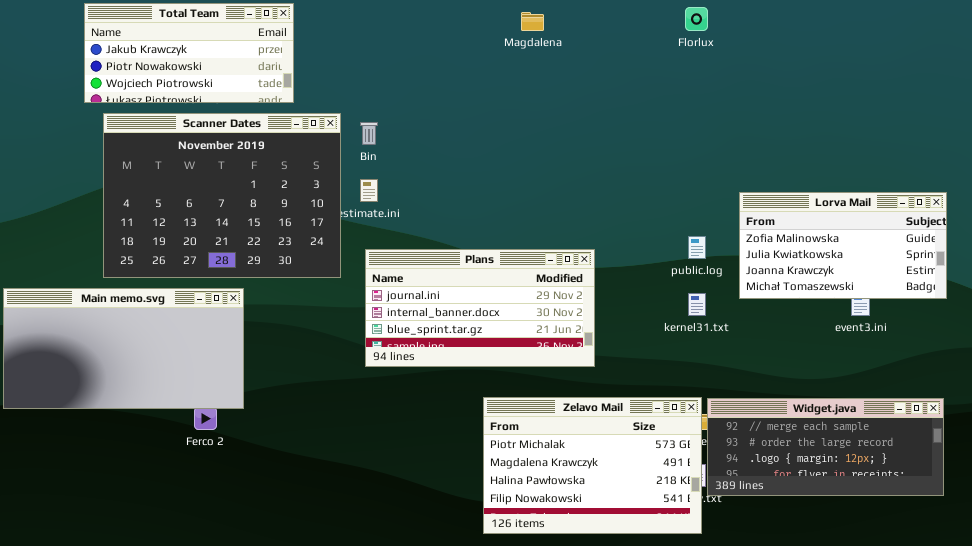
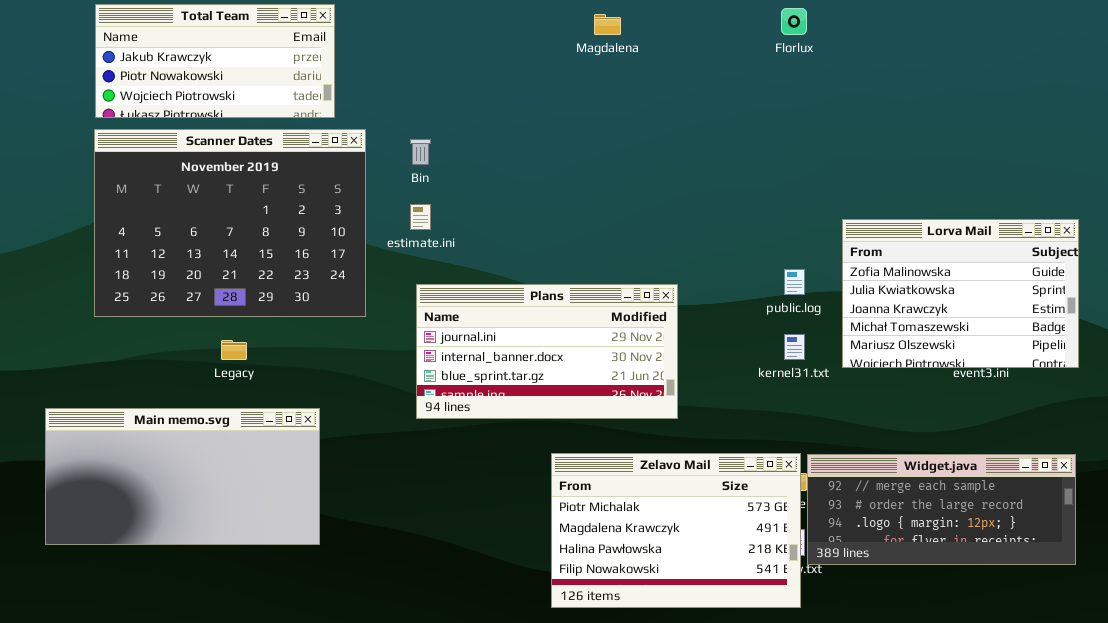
Scanner Dates: [103,113,341,278] -> [94,129,366,317], moved
Lorva Mail: [739,192,947,299] -> [842,219,1079,368], resized
Main memo.svg: [3,288,244,409] -> [45,408,320,545], moved

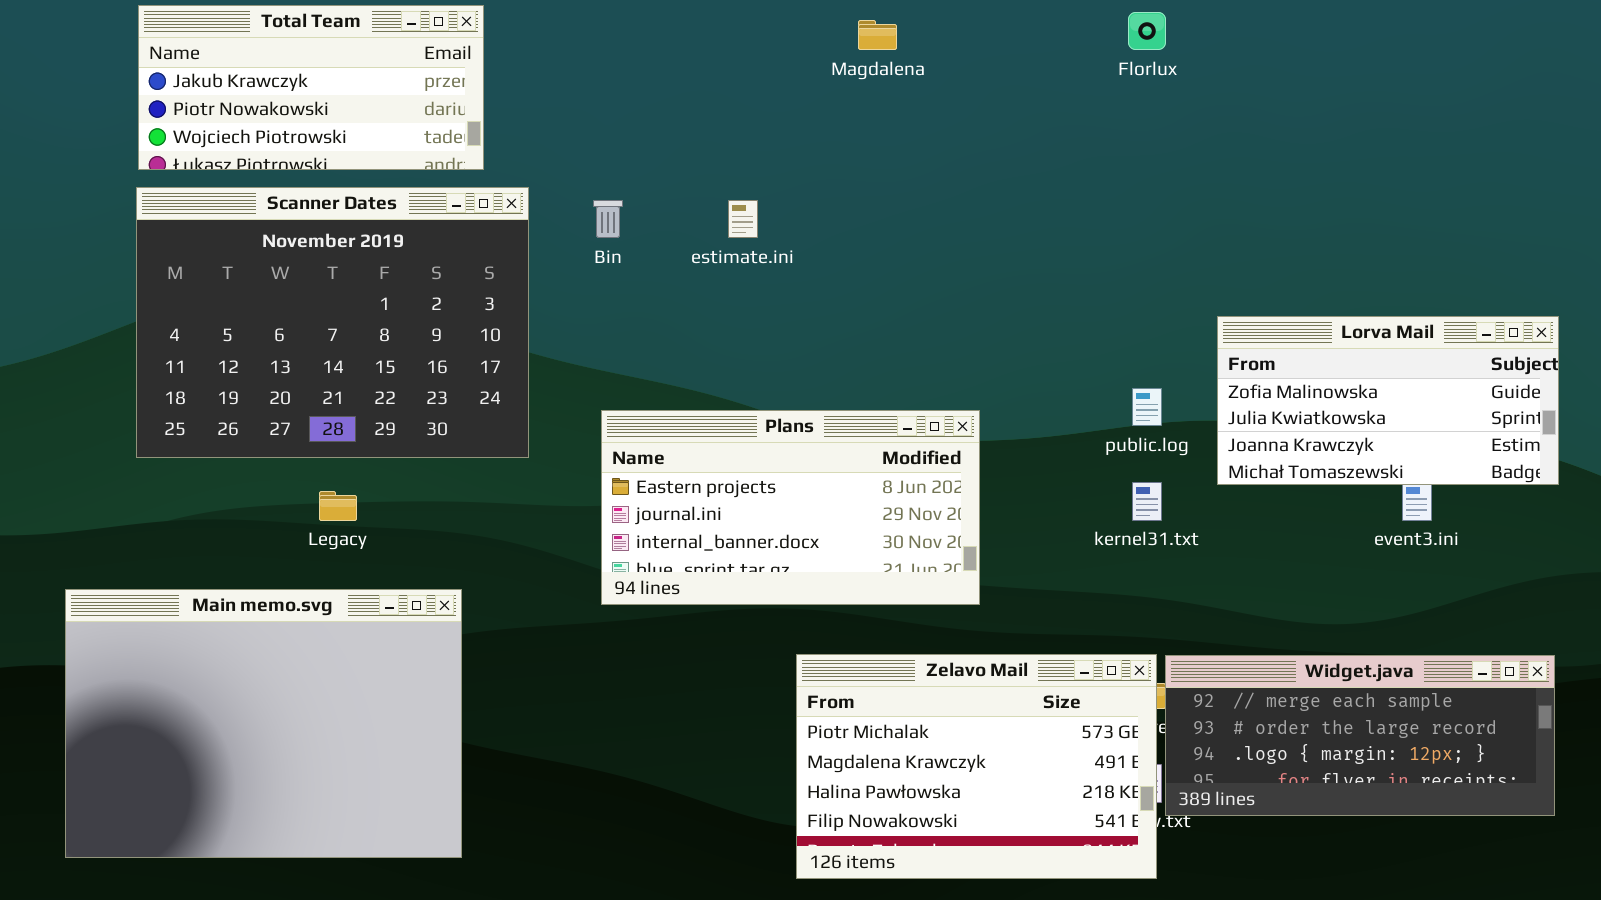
estimate.ini: [410,204,431,230] -> [728,200,758,238], moved
Lorva Mail: [842,219,1079,368] -> [1217,316,1559,485], resized
Plans: [416,284,678,419] -> [601,410,980,605], scrolled up 1 row
Main memo.svg: [45,408,320,545] -> [65,589,462,858], resized

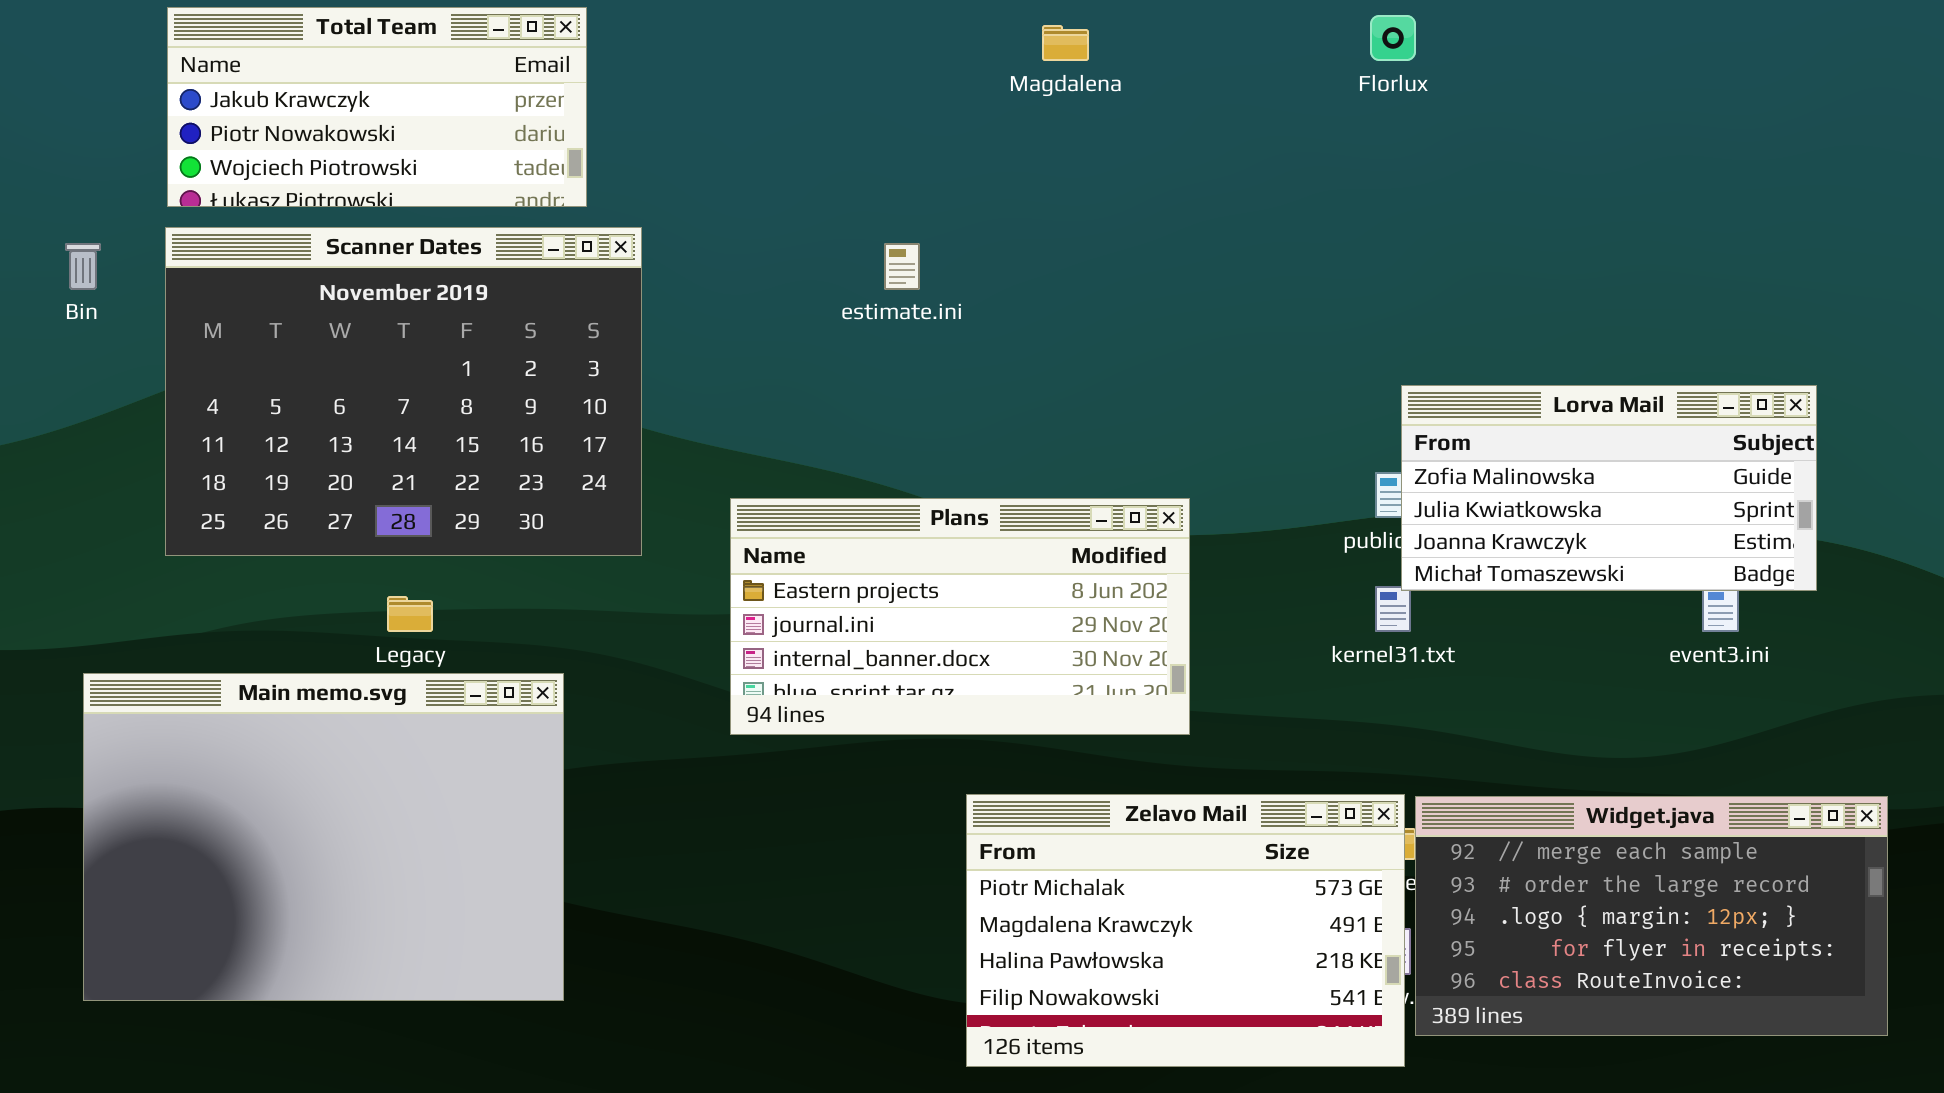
Bin: [593,200,623,238] -> [65,243,101,290], moved
Lorva Mail: [1217,316,1559,485] -> [1401,385,1817,591], moved
Main memo.svg: [65,589,462,858] -> [83,673,564,1001], moved
Widget.java: [1165,655,1555,816] -> [1415,796,1888,1036], resized

